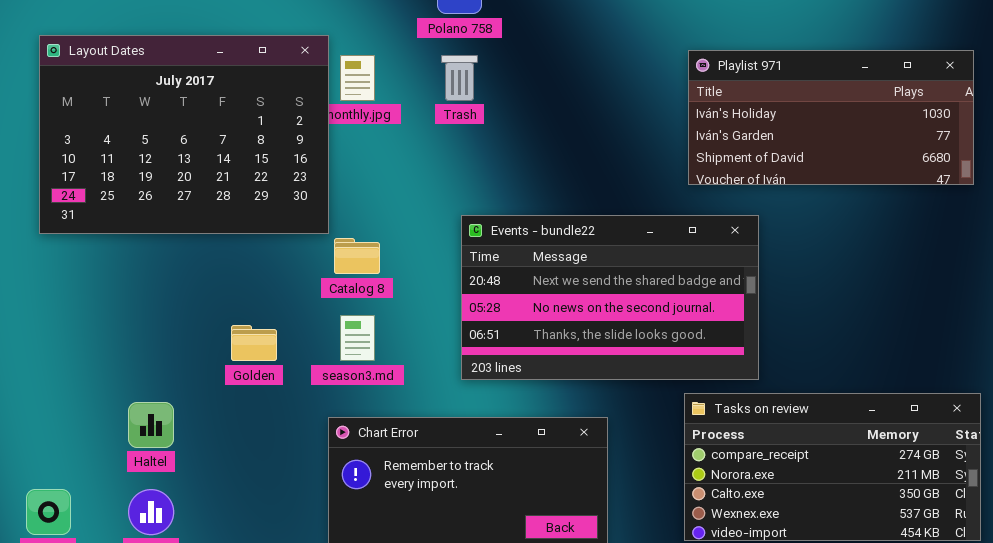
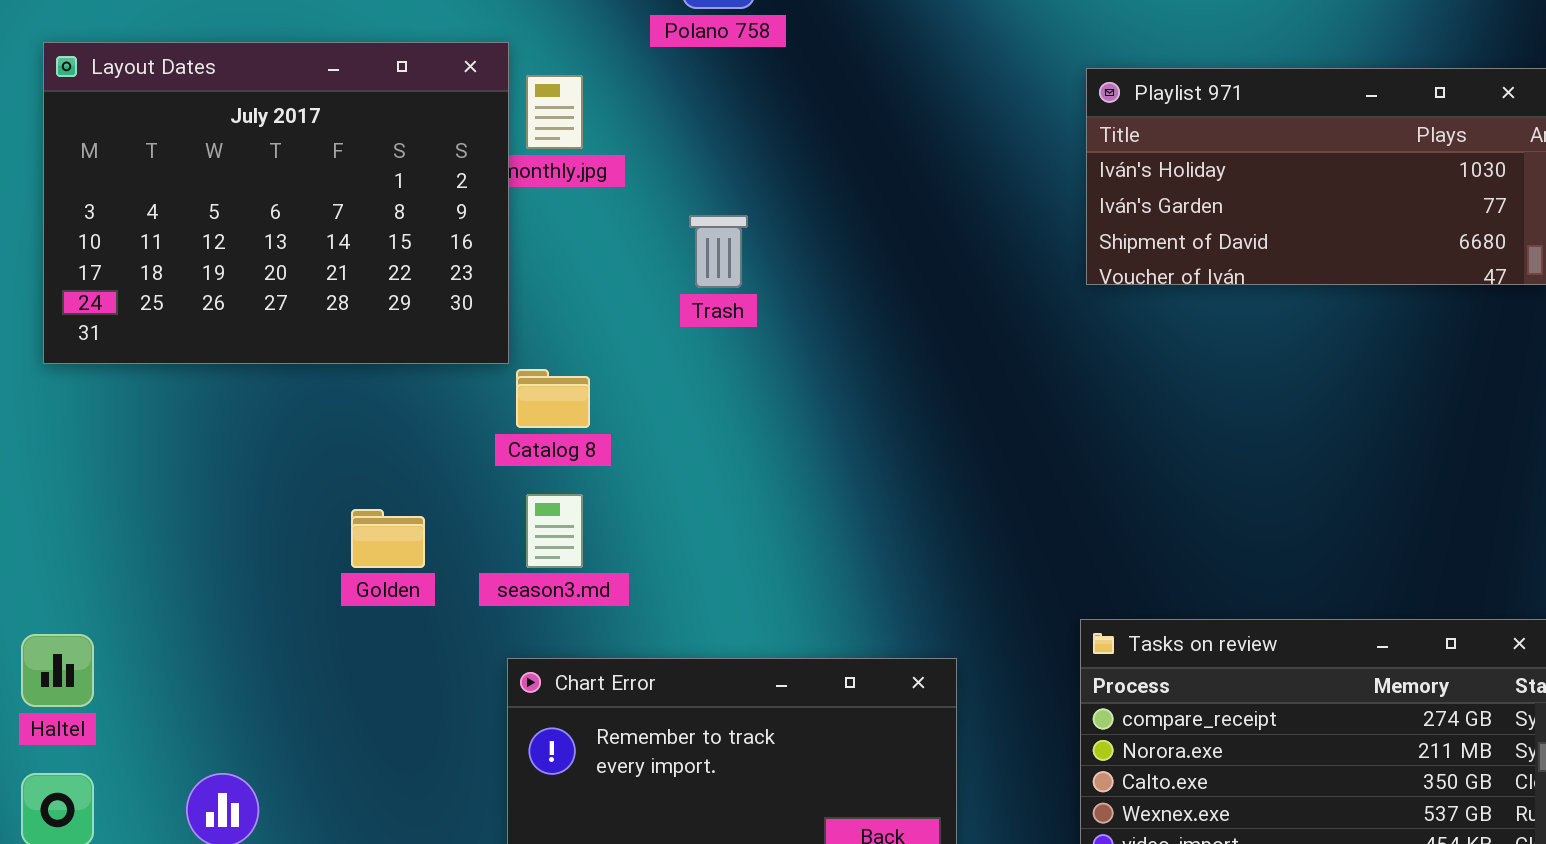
Trash: [441,55,478,101] -> [689,215,748,288], moved
Events - bundle22: [461,215,759,380] -> none, closed
Haltel: [128,402,174,448] -> [21,634,94,707], moved

